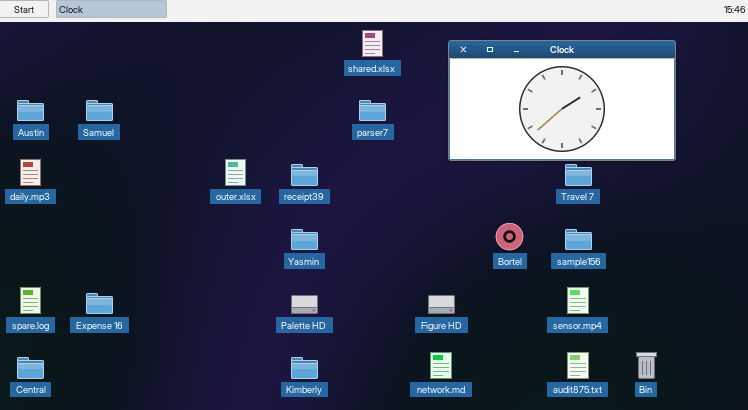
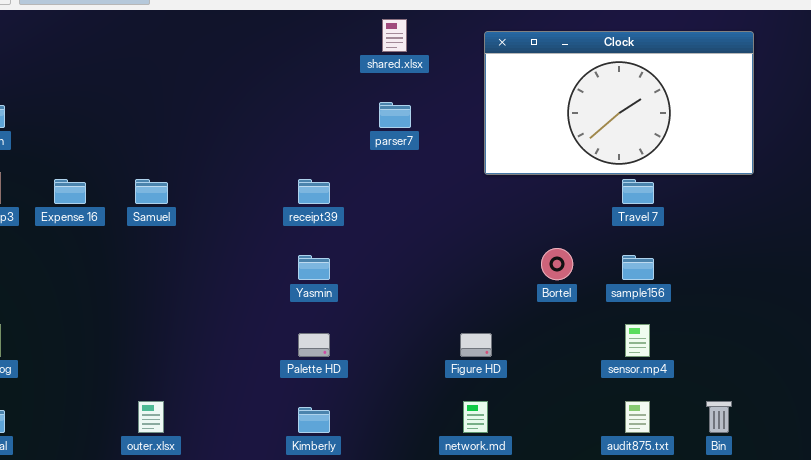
Samuel: [86,100,113,121] -> [135,179,168,204], moved
outer.xlsx: [225,159,246,186] -> [138,401,164,433], moved
Expense 16: [86,293,113,314] -> [54,179,86,204], moved

